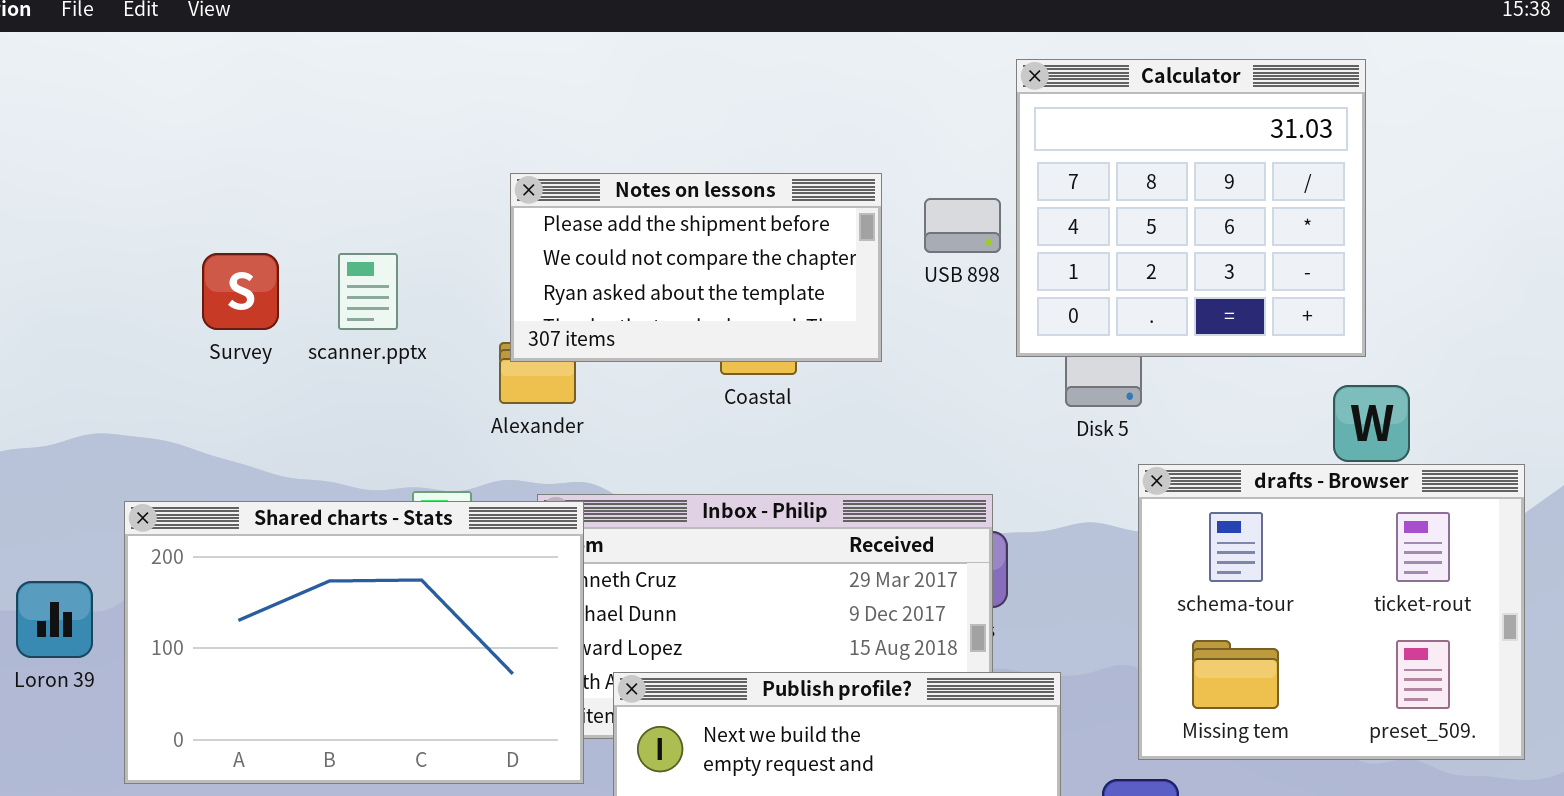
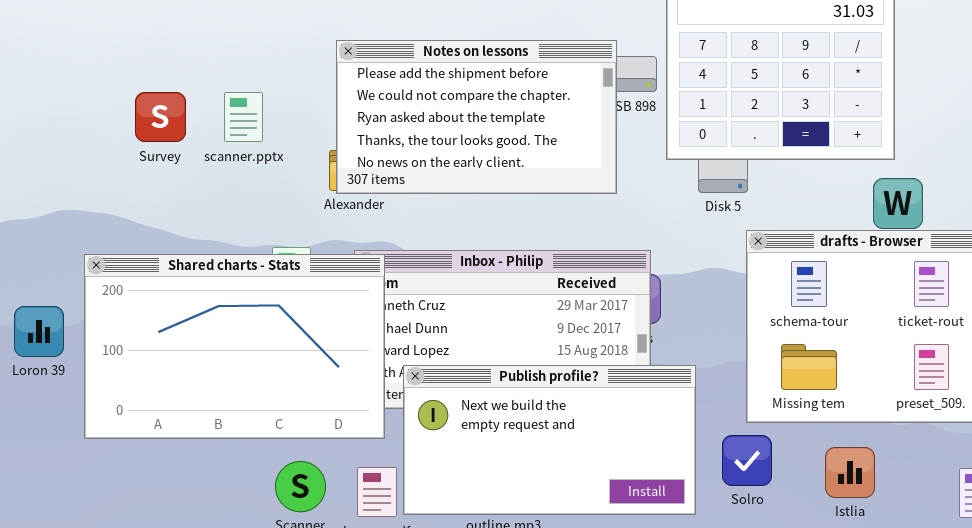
Notes on lessons: [510,173,882,362] -> [336,40,617,194], resized

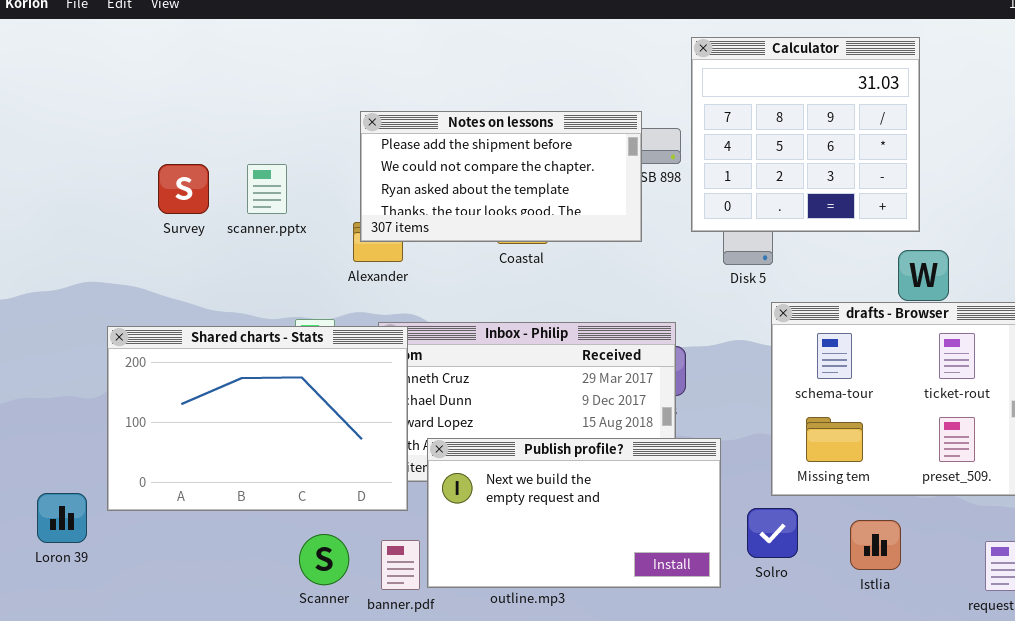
Notes on lessons: [336,40,617,194] -> [360,111,642,242], resized
Loron 39: [14,306,64,357] -> [37,493,87,543], moved

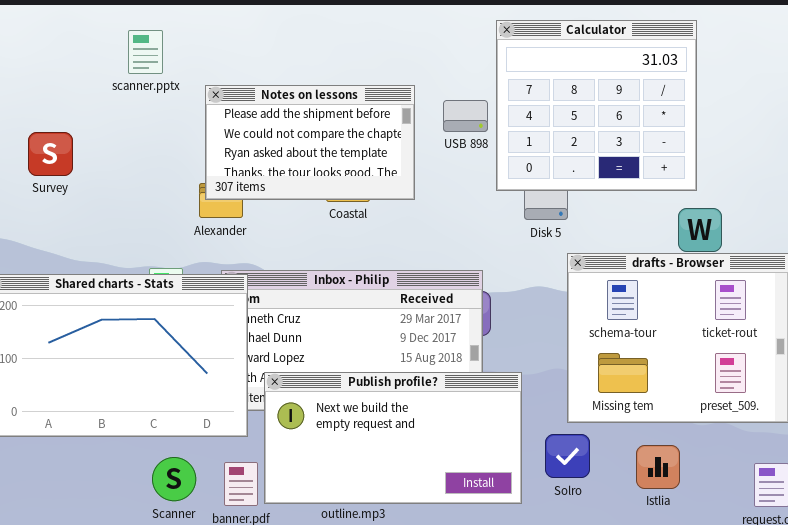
Notes on lessons: [360,111,642,242] -> [205,85,415,200], resized
scanner.pptx: [247,164,287,214] -> [128,30,163,74], moved

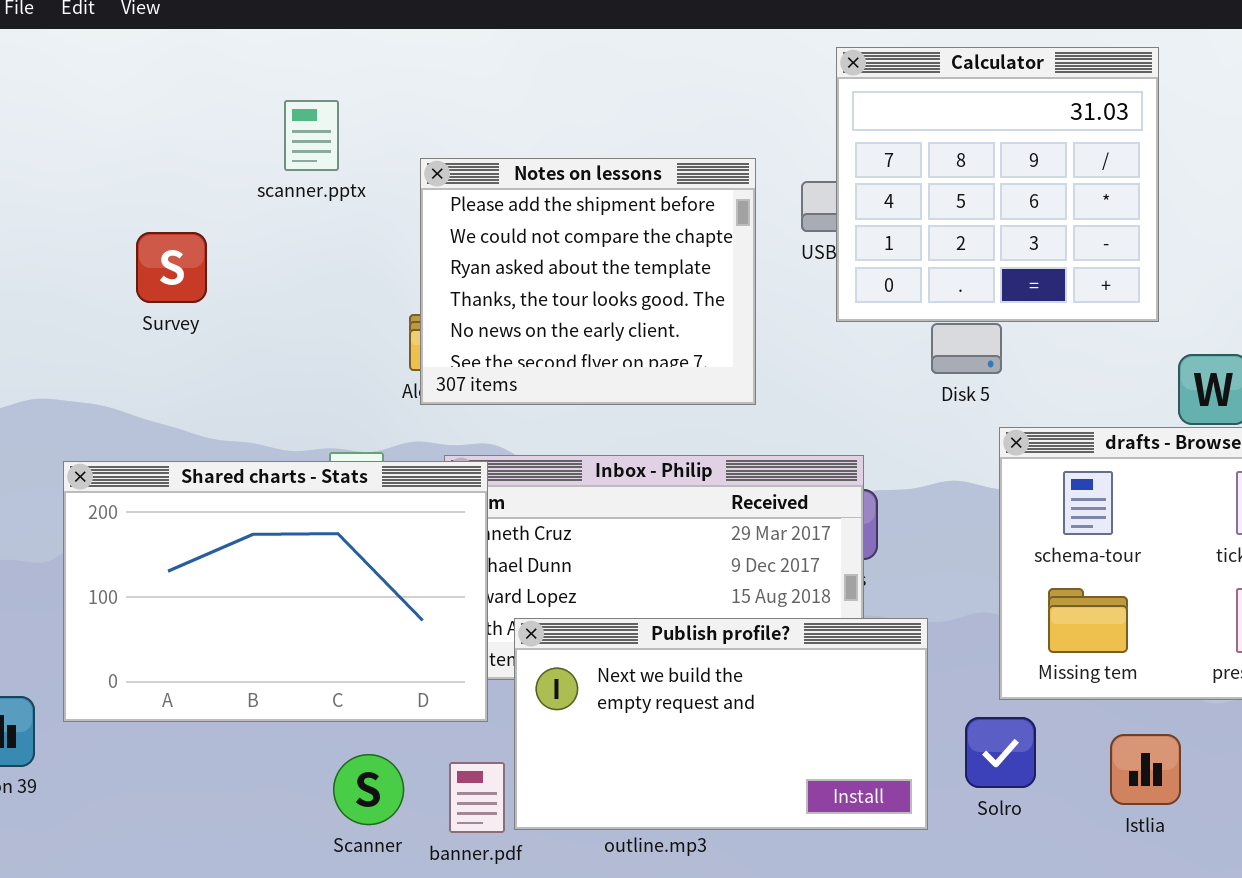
Calculator: [496,20,697,191] -> [836,47,1159,322], moved
scanner.pptx: [128,30,163,74] -> [284,100,339,171], moved
Notes on lessons: [205,85,415,200] -> [420,158,756,405], resized

